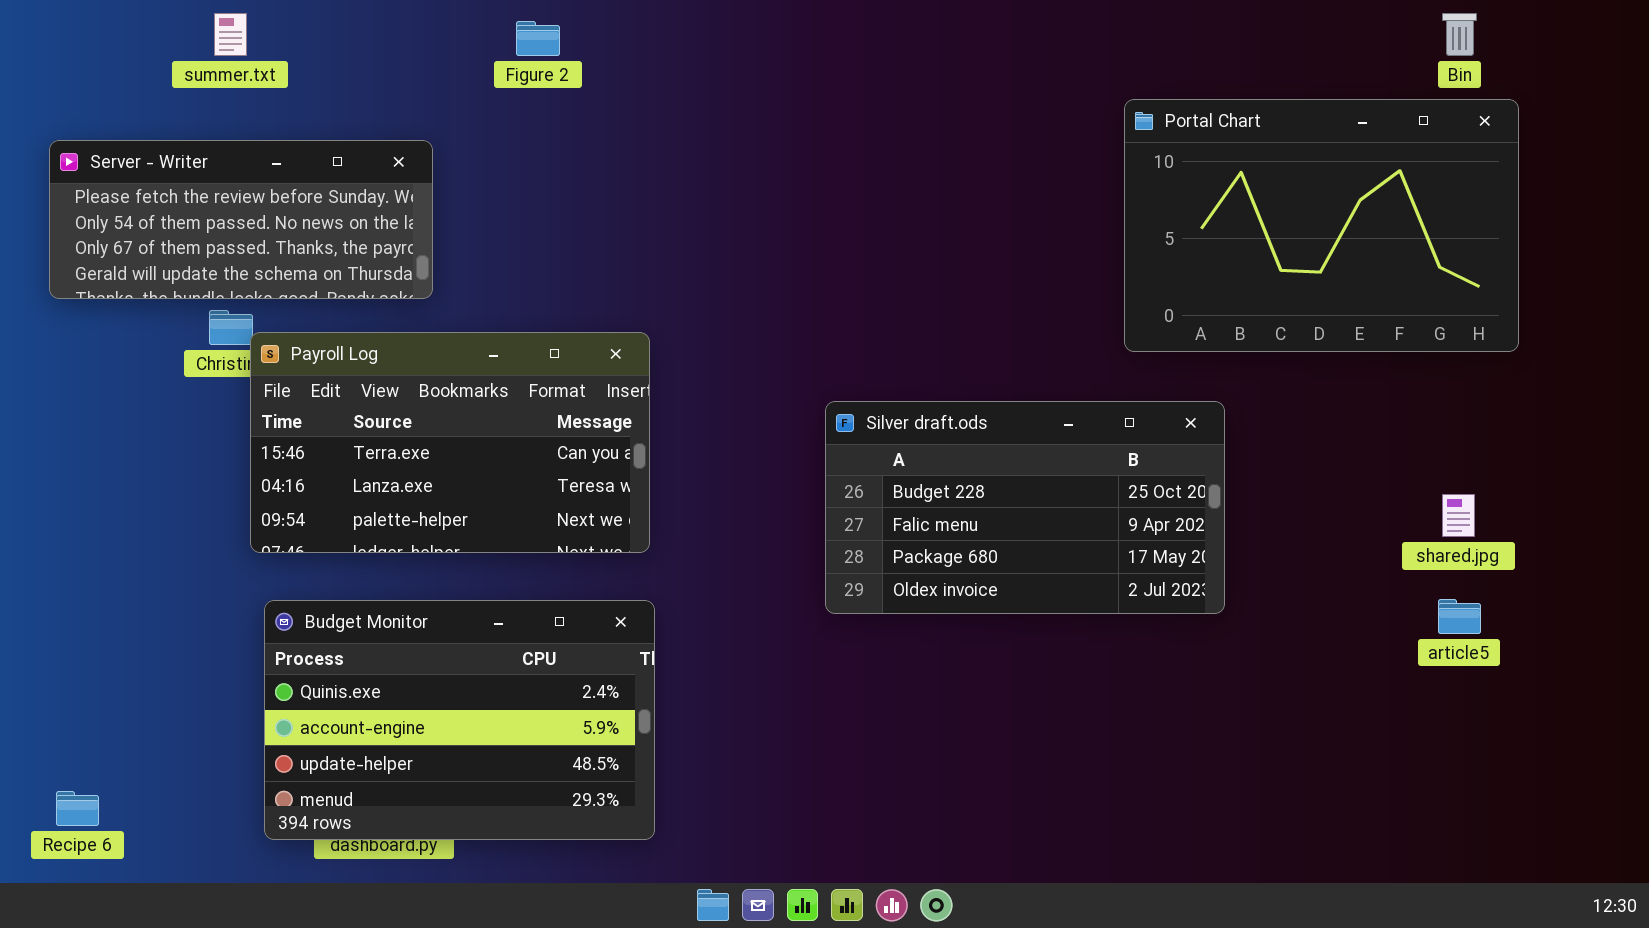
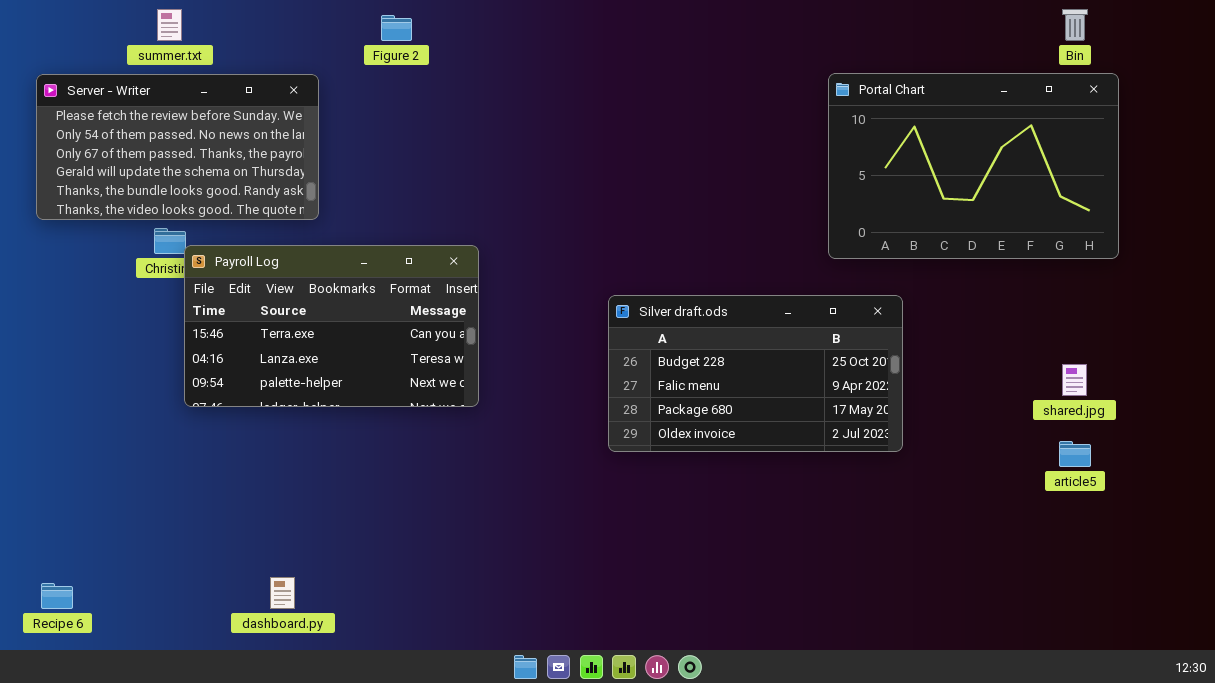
Server - Writer: [49,140,433,299] -> [36,74,319,220], resized
Budget Monitor: [264,600,655,840] -> none, closed

